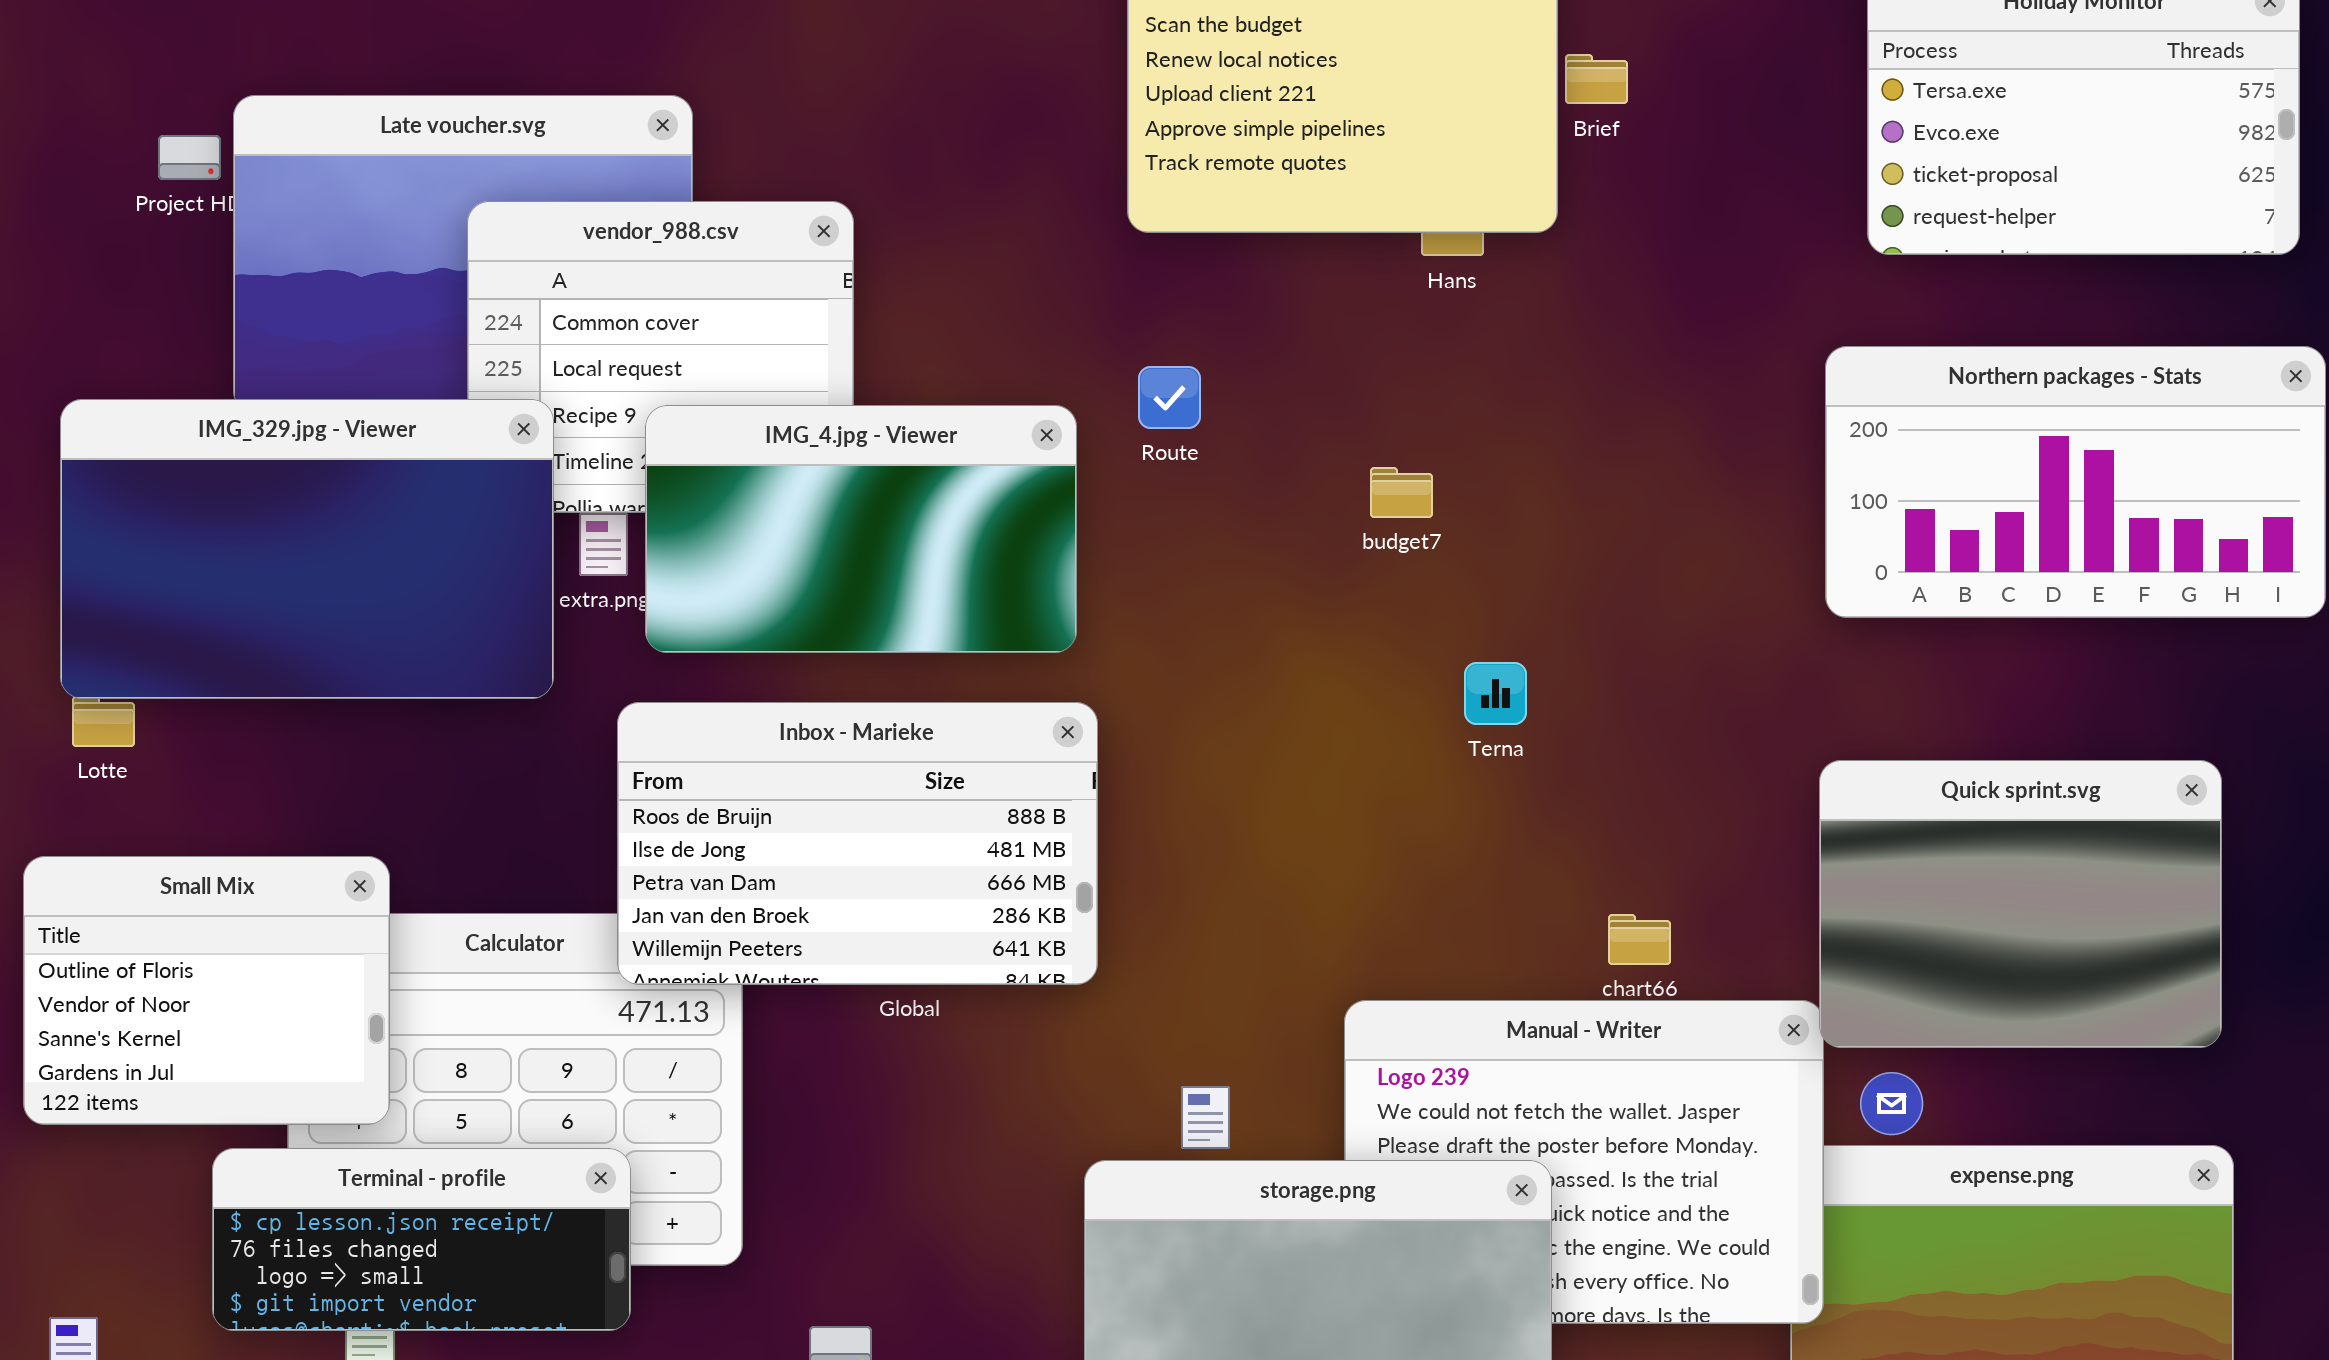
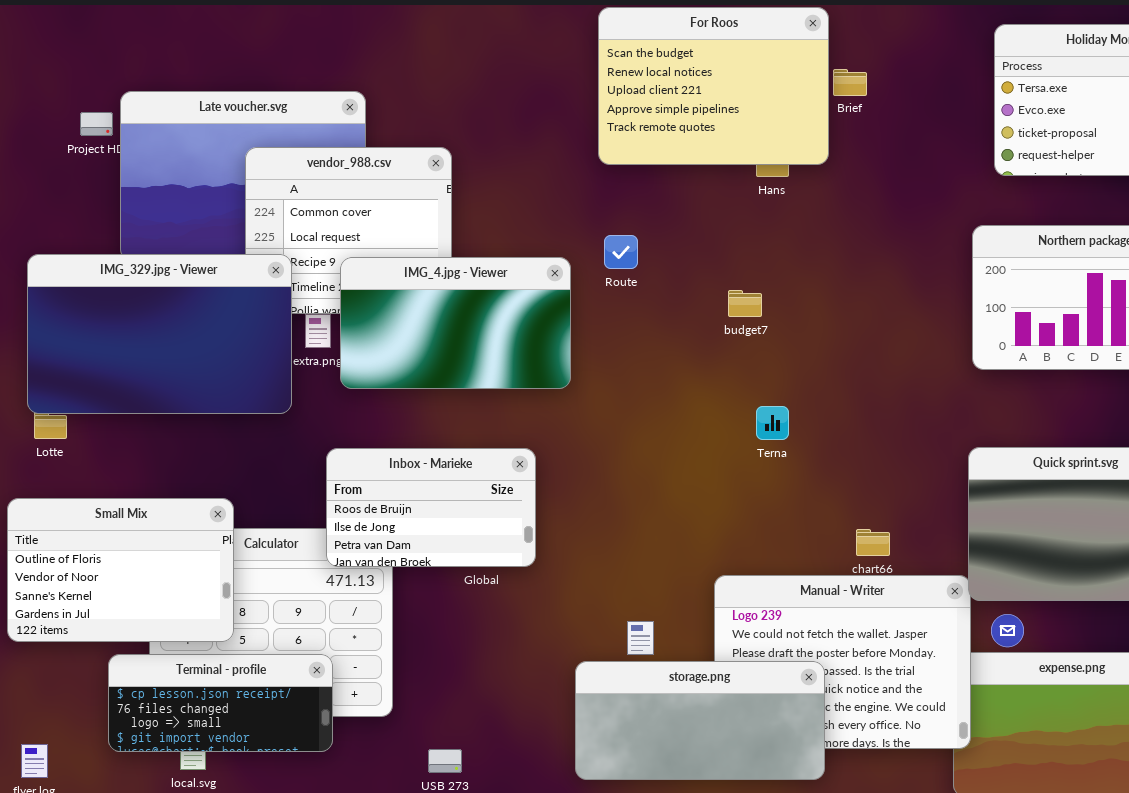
Terna: [1464,662,1527,725] -> [756,406,789,440], moved
Inbox - Marieke: [617,702,1098,985] -> [326,448,536,567], resized
Small Mix: [23,856,390,1125] -> [7,498,234,642], resized

